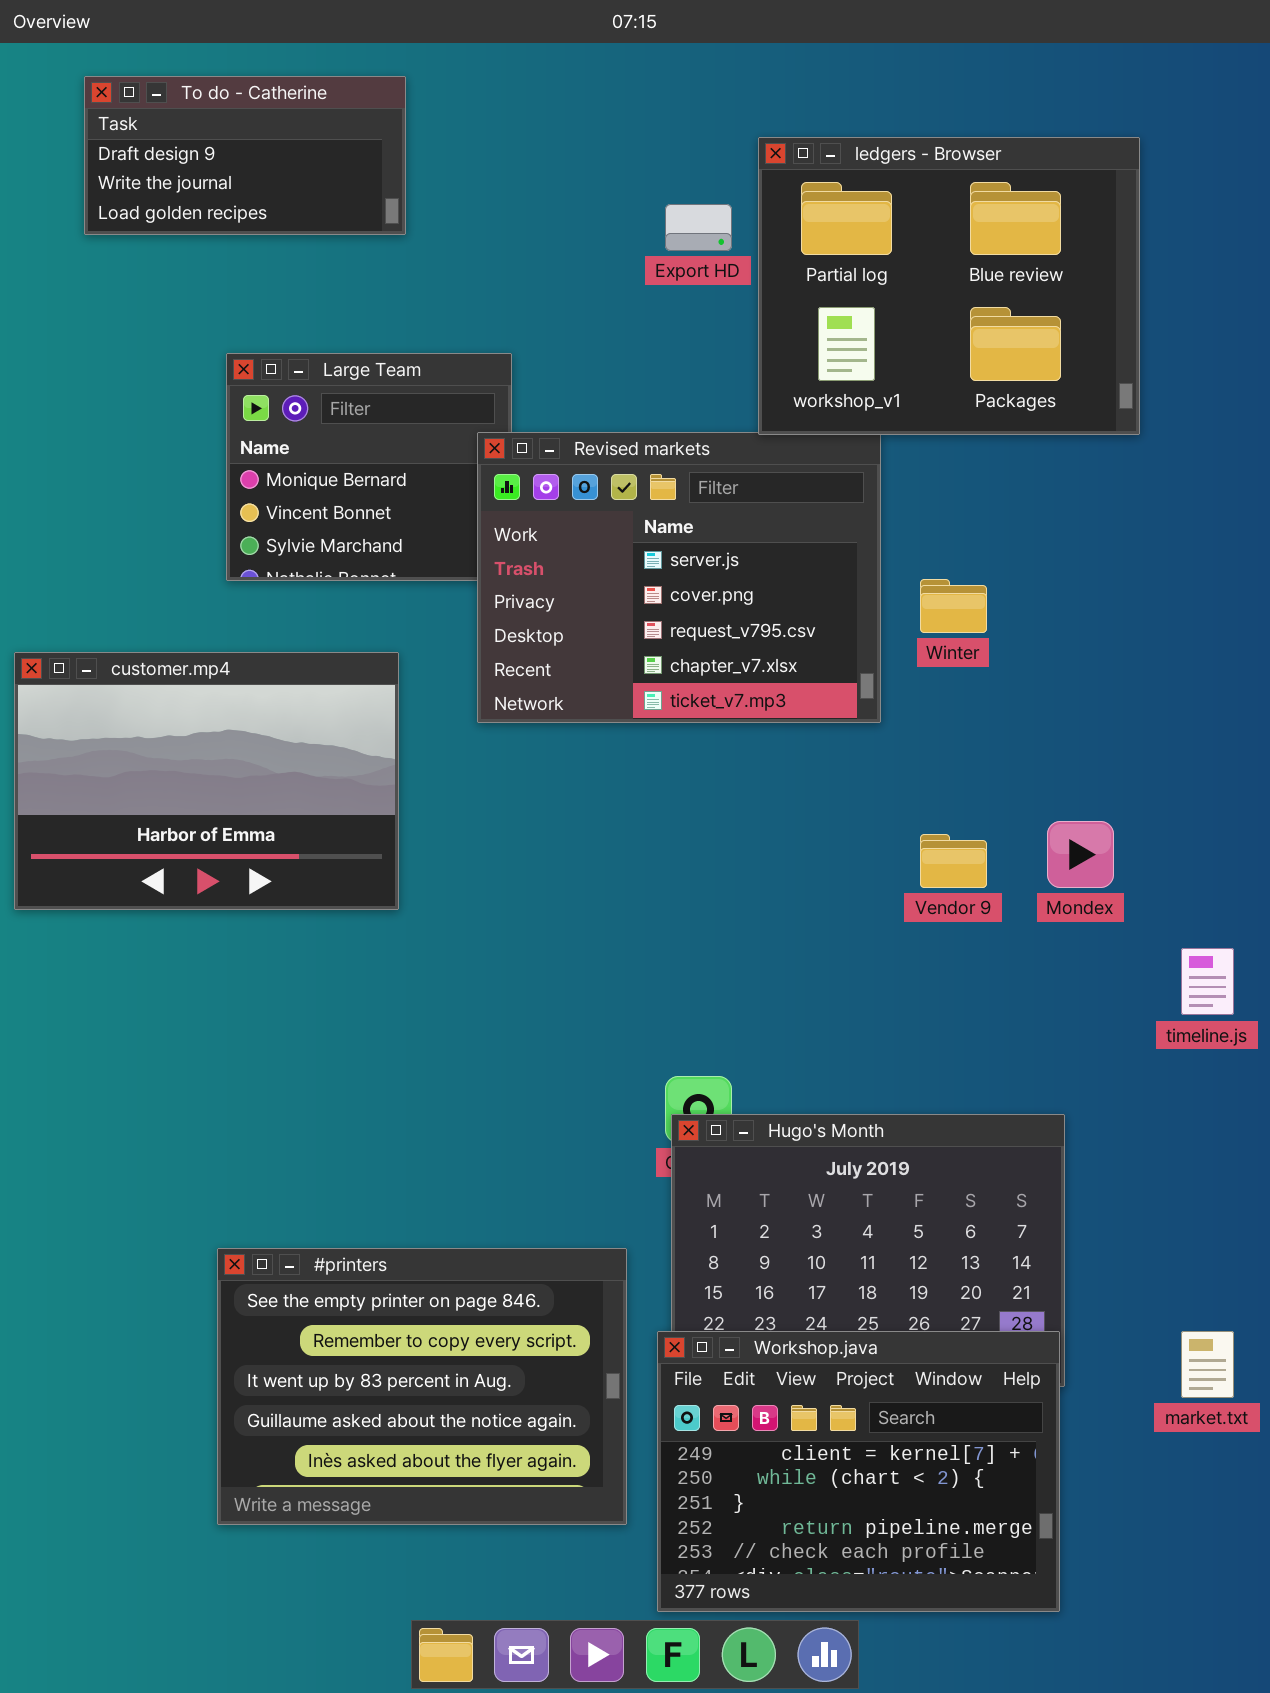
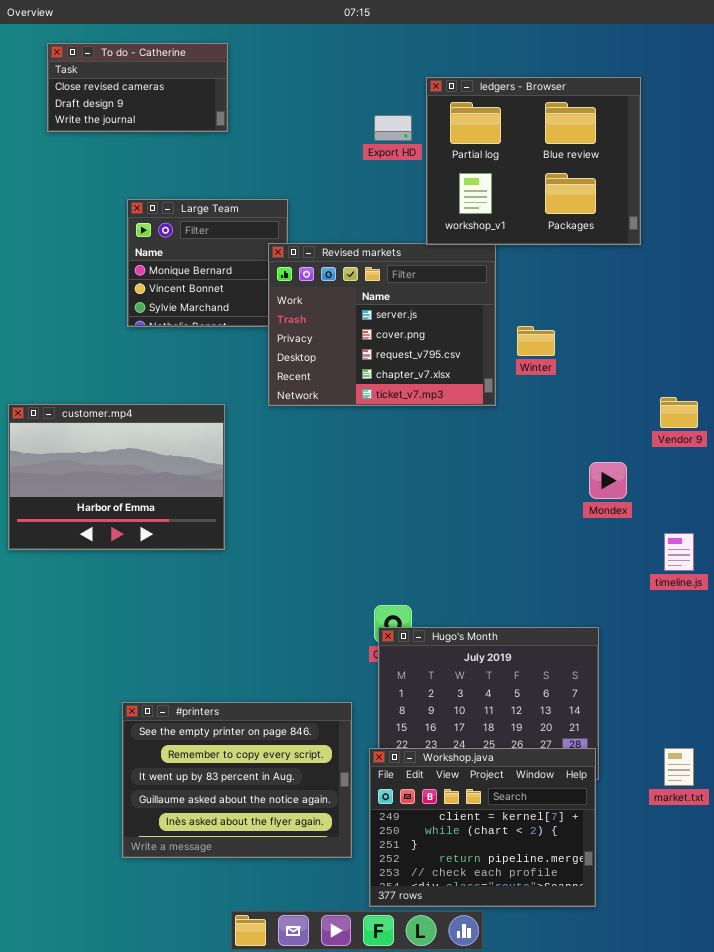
To do - Catherine: [84,76,406,235] -> [47,43,228,132], scrolled up 1 row
customer.mp4: [14,652,399,910] -> [8,404,225,550], moved
Vendor 9: [920,834,987,888] -> [660,397,698,428], moved

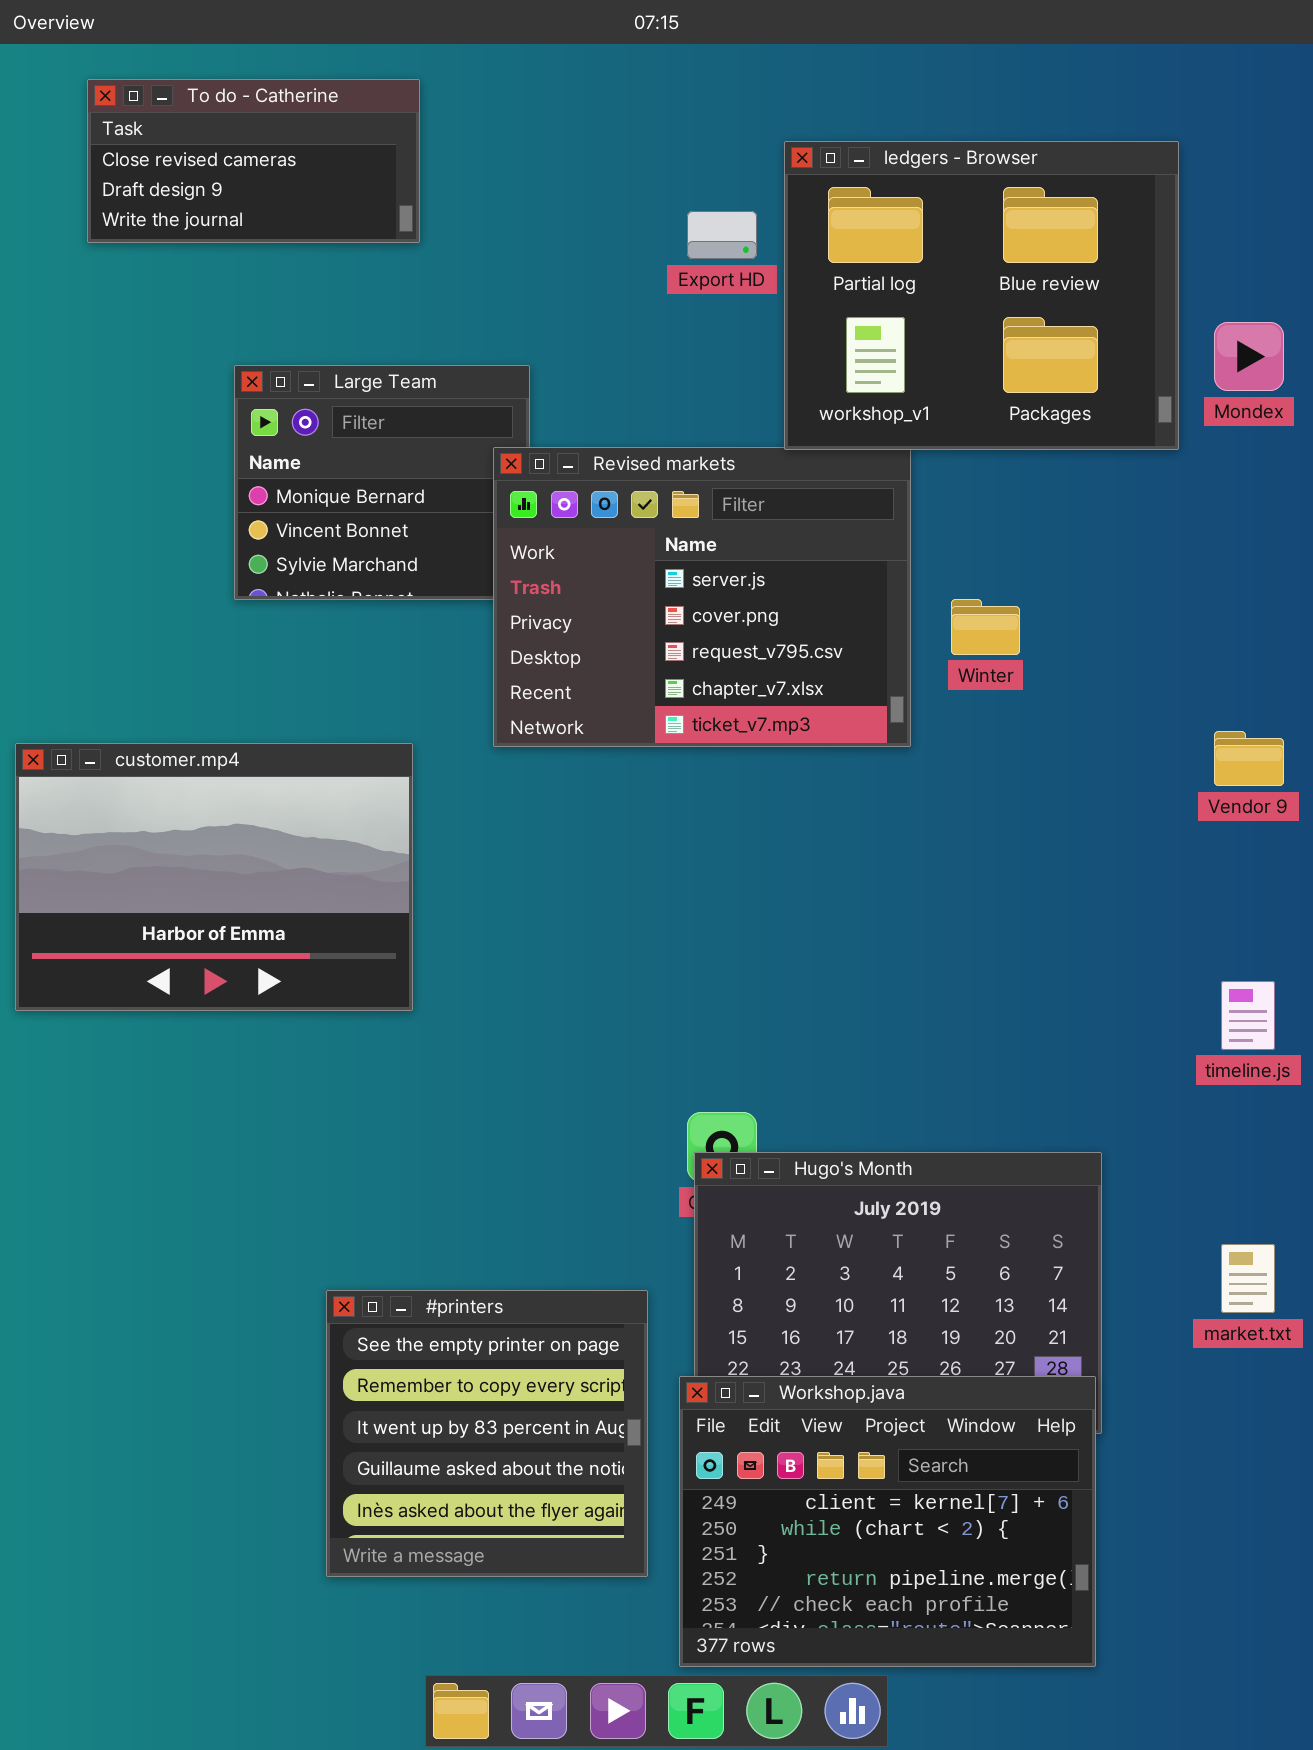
Mondex: [589,462,627,499] -> [1214,322,1284,391], moved
#printers: [122,702,352,858] -> [326,1290,648,1577], resized
market.txt: [664,748,694,786] -> [1221,1244,1275,1313], moved

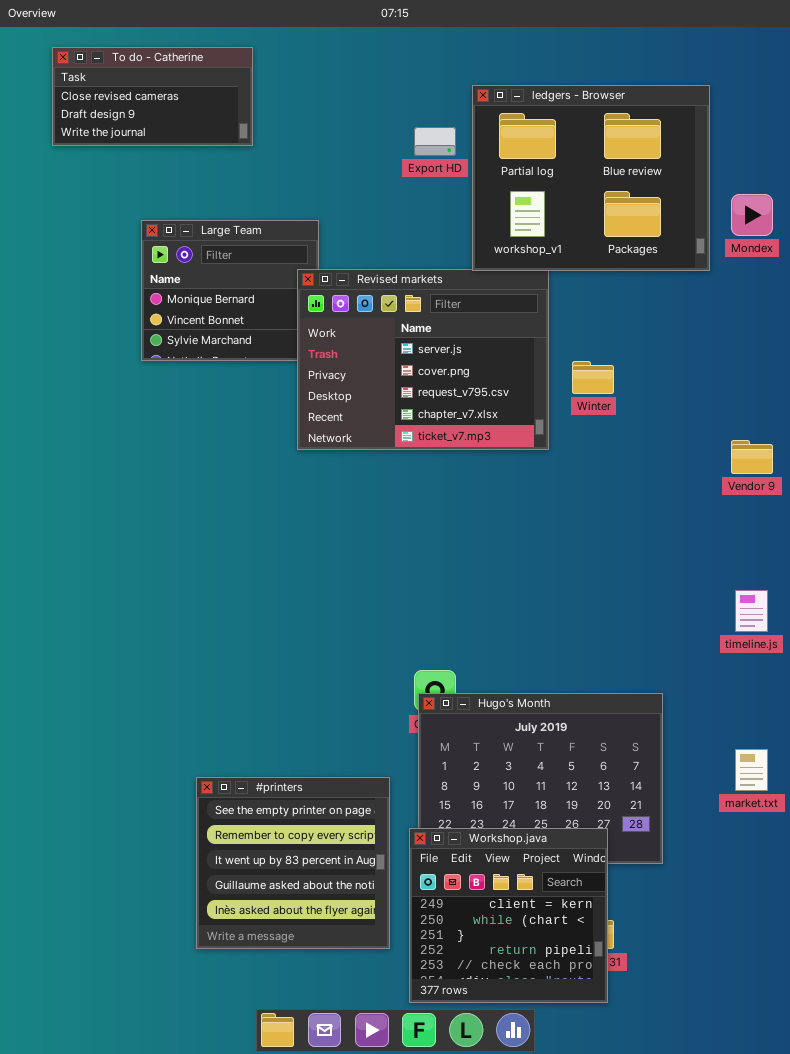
customer.mp4: [15,743,413,1011] -> none, closed
Workshop.java: [679,1376,1096,1667] -> [409,828,608,1003], resized

